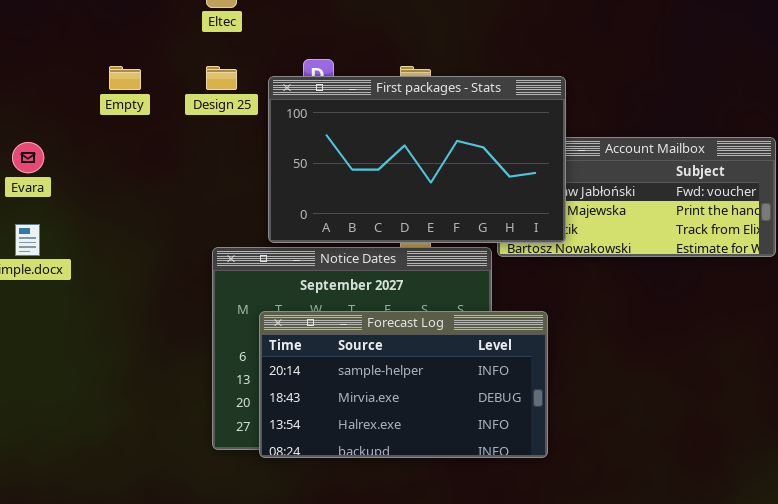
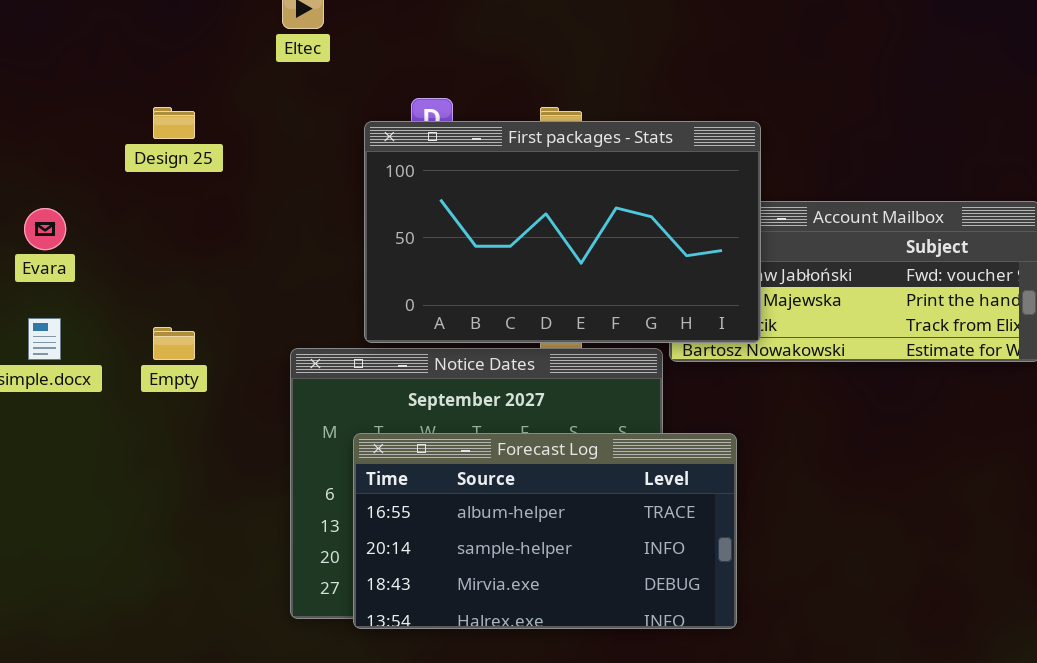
Empty: [109,66,141,90] -> [153,327,195,360], moved
Design 25: [206,66,237,90] -> [153,107,195,139], moved
Forecast Log: [259,311,548,458] -> [353,433,737,629], scrolled up 1 row

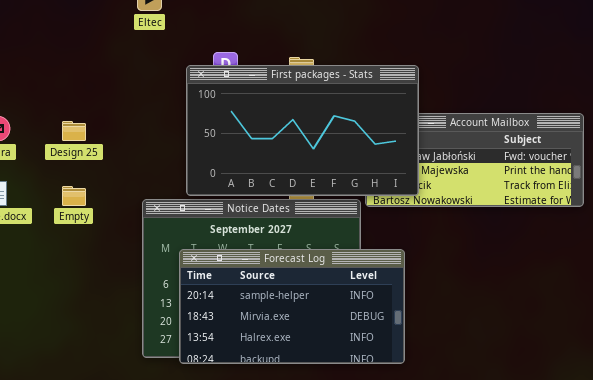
Design 25: [153,107,195,139] -> [62,121,86,141], moved
Forecast Log: [353,433,737,629] -> [179,249,405,364], scrolled down 1 row

